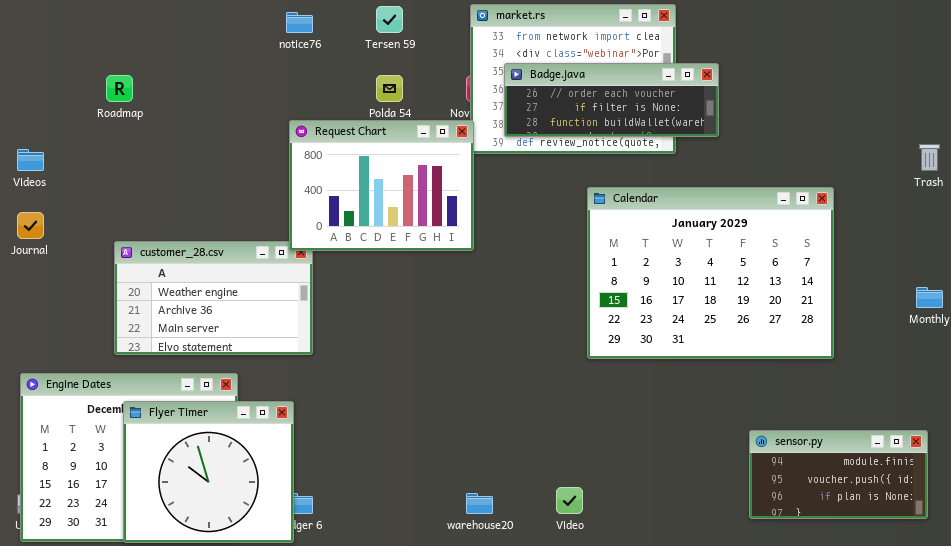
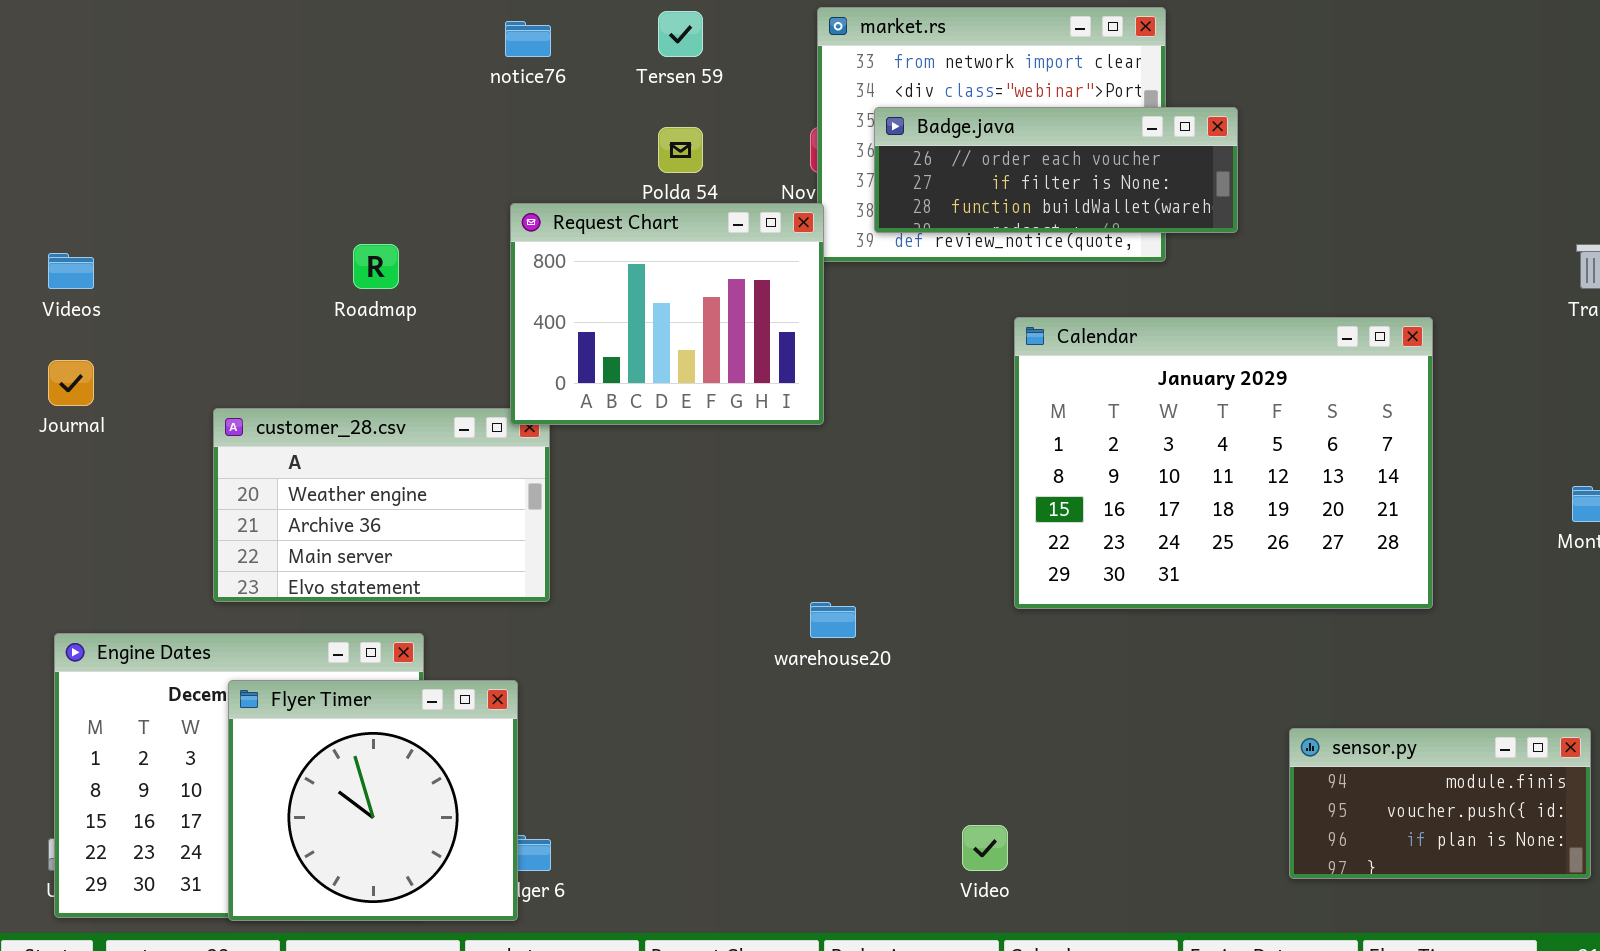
Roadmap: [106,75,133,102] -> [353,244,399,289], moved
warehouse20: [466,493,493,514] -> [810,602,856,638], moved

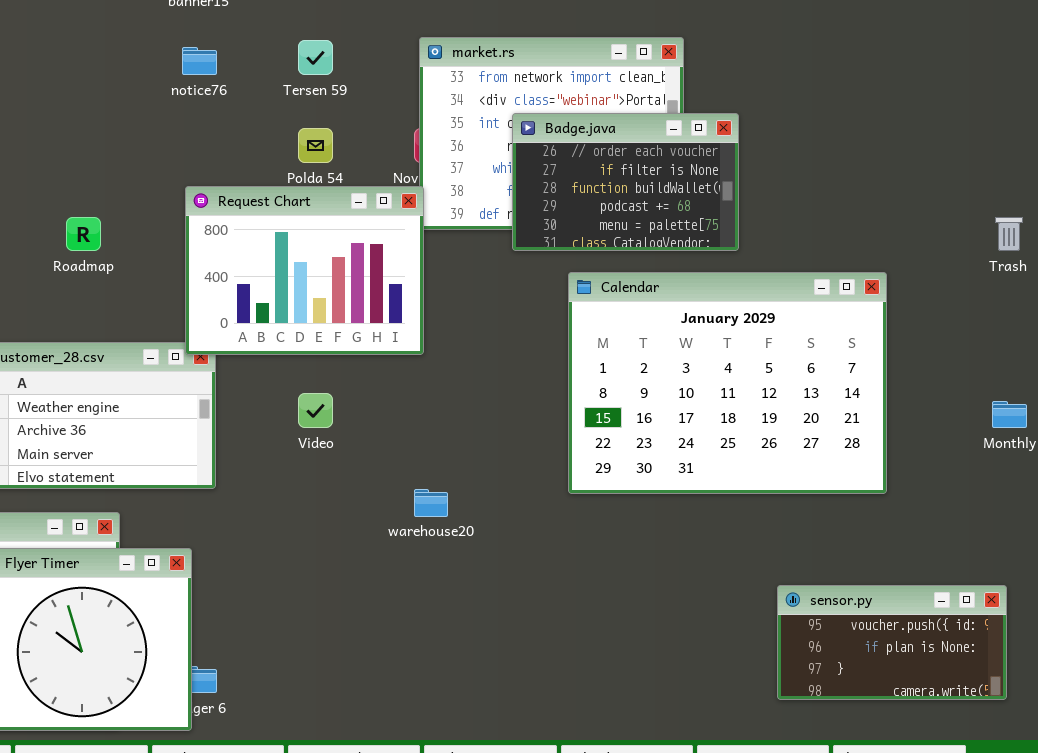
Badge.java: [874,107,1238,233] -> [512,113,739,251], resized
sensor.py: [1289,728,1591,879] -> [777,585,1007,700], scrolled down 1 row
Video: [962,825,1008,871] -> [298,393,333,428], moved

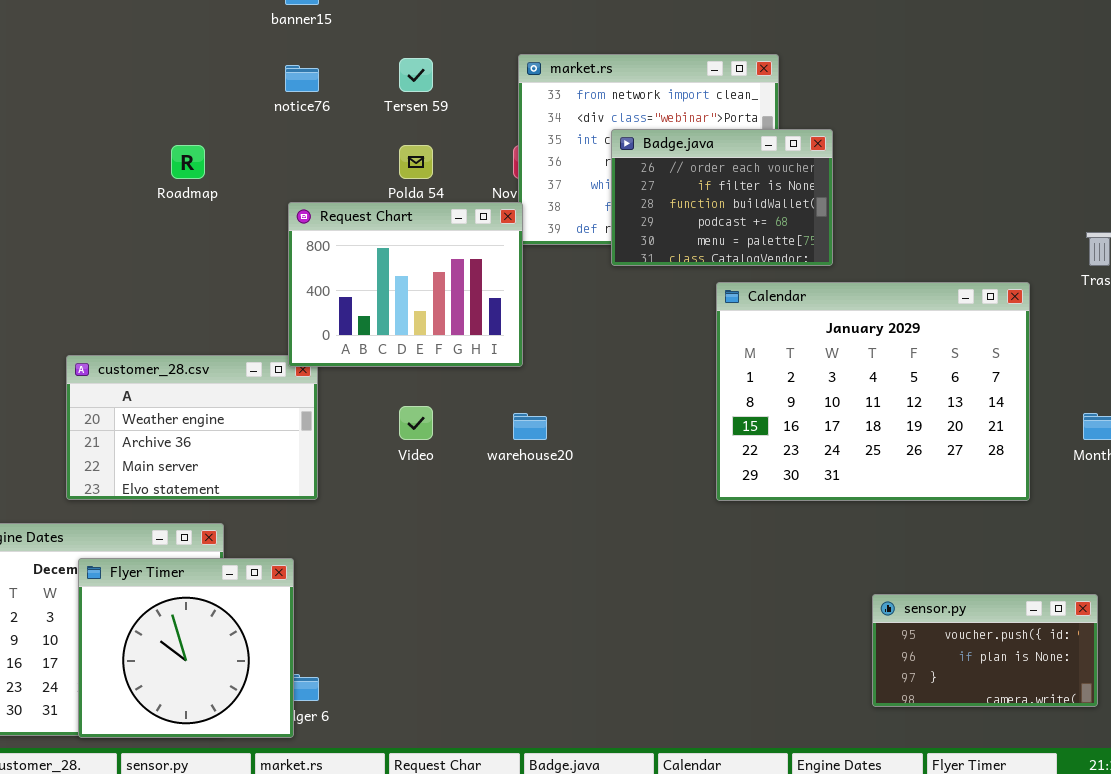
Roadmap: [66,217,101,251] -> [171,145,205,179], moved
Calendar: [568,272,887,494] -> [716,282,1030,501], moved
warehouse20: [414,489,448,517] -> [513,413,547,440], moved

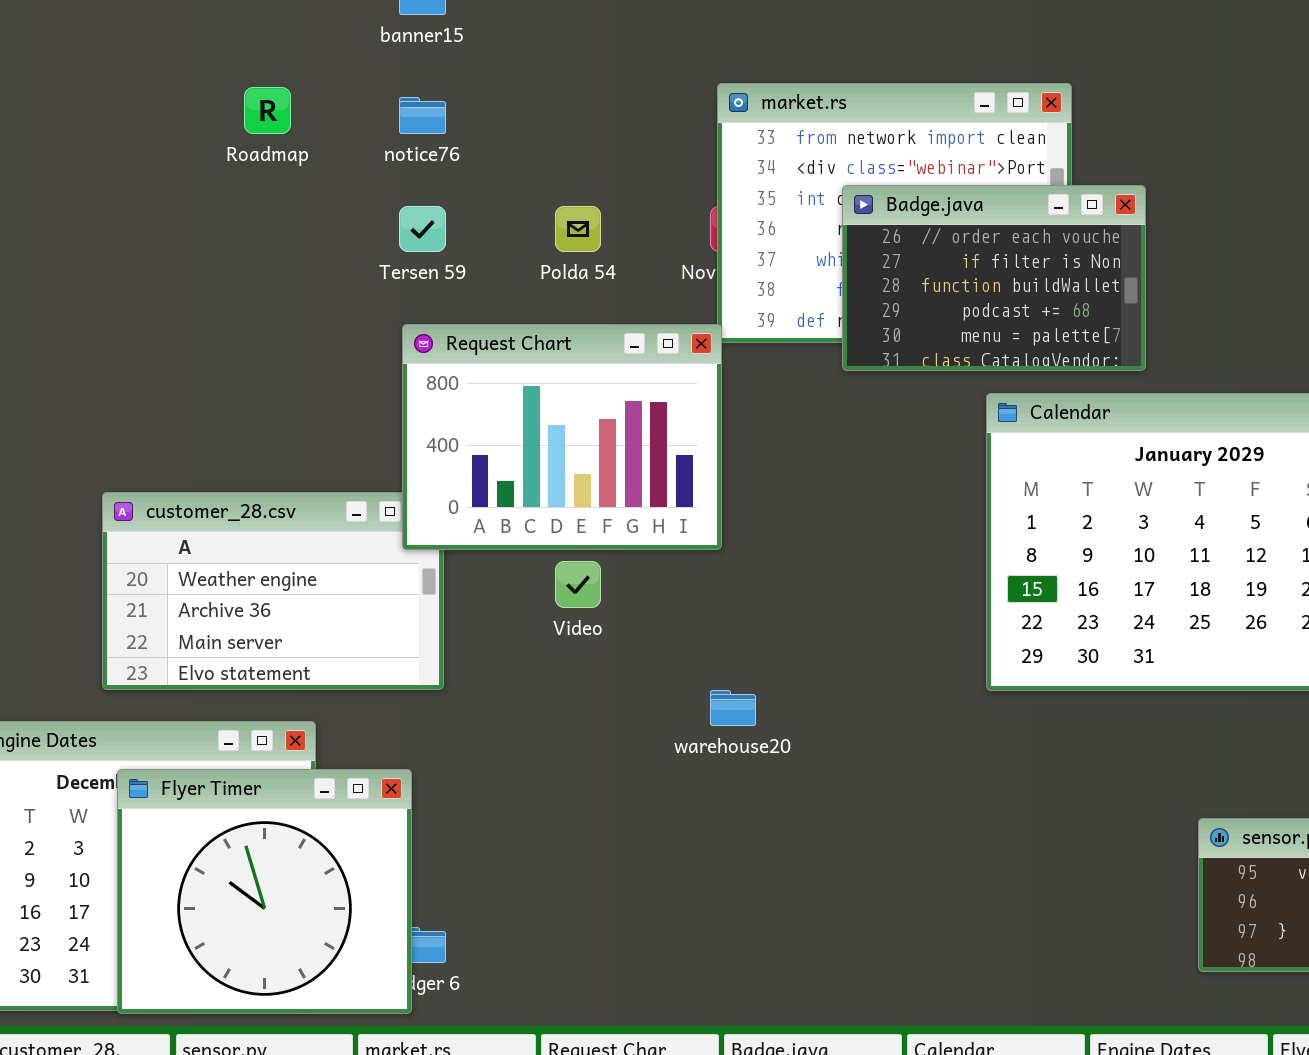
Tersen 59: [399,58,433,92] -> [399,206,446,252], moved
Roadmap: [171,145,205,179] -> [244,87,291,134], moved
Request Chart: [288,202,523,367] -> [402,324,722,550], moved
warehouse20: [513,413,547,440] -> [710,690,756,726], moved

